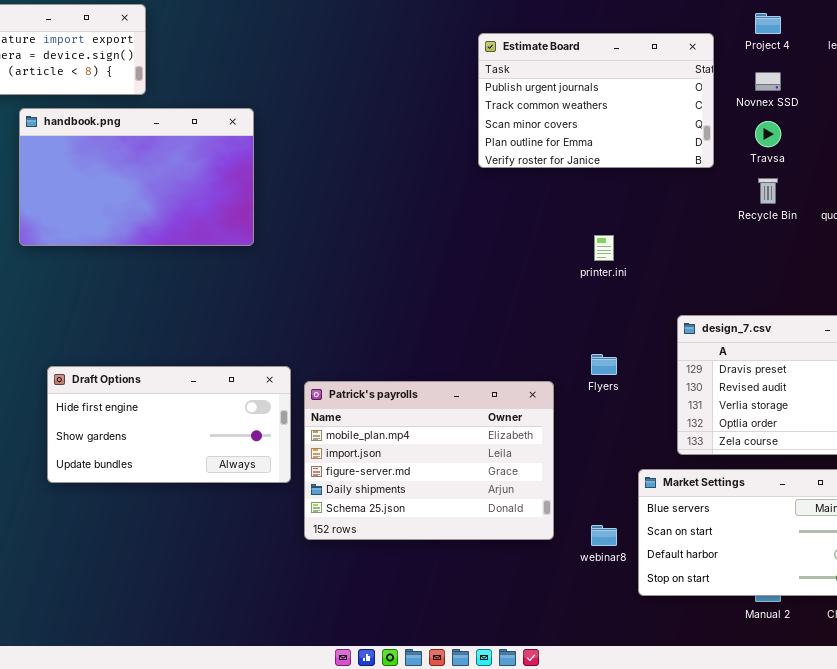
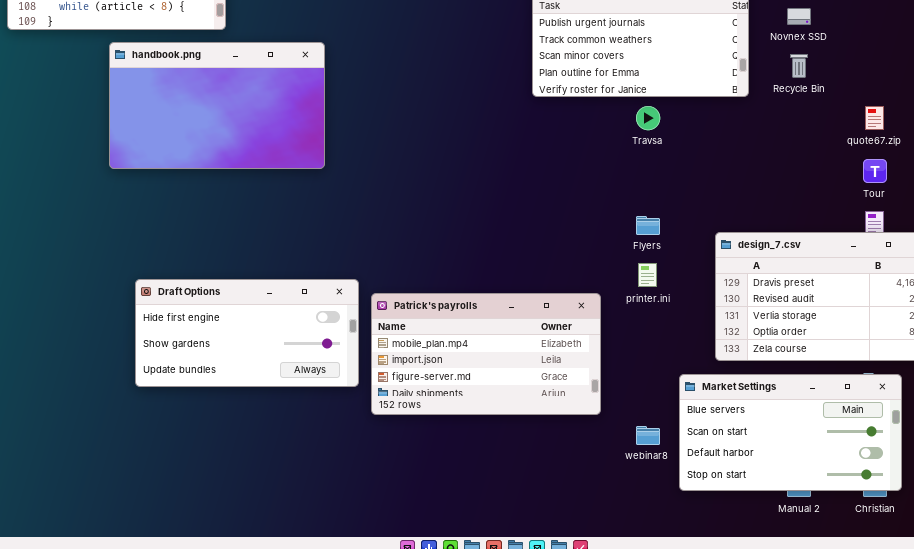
Travsa: [755,121,781,147] -> [636,106,660,130], moved
Recycle Bin: [758,178,778,204] -> [790,54,808,78], moved
printer.ini: [594,235,614,261] -> [638,263,657,287], moved
Flyers: [591,354,617,375] -> [636,216,660,235], moved
Patrick's payrolls: [304,381,554,540] -> [371,293,601,415], resized

